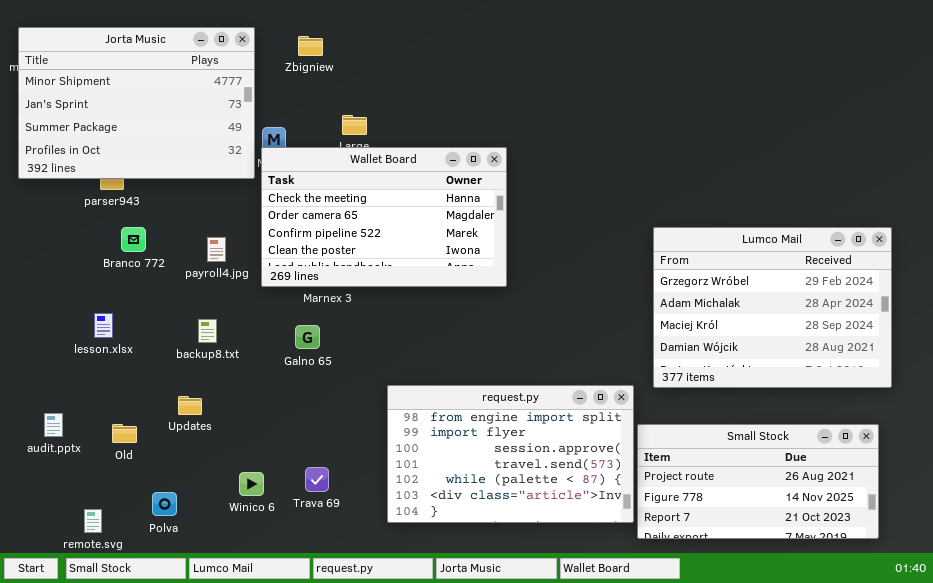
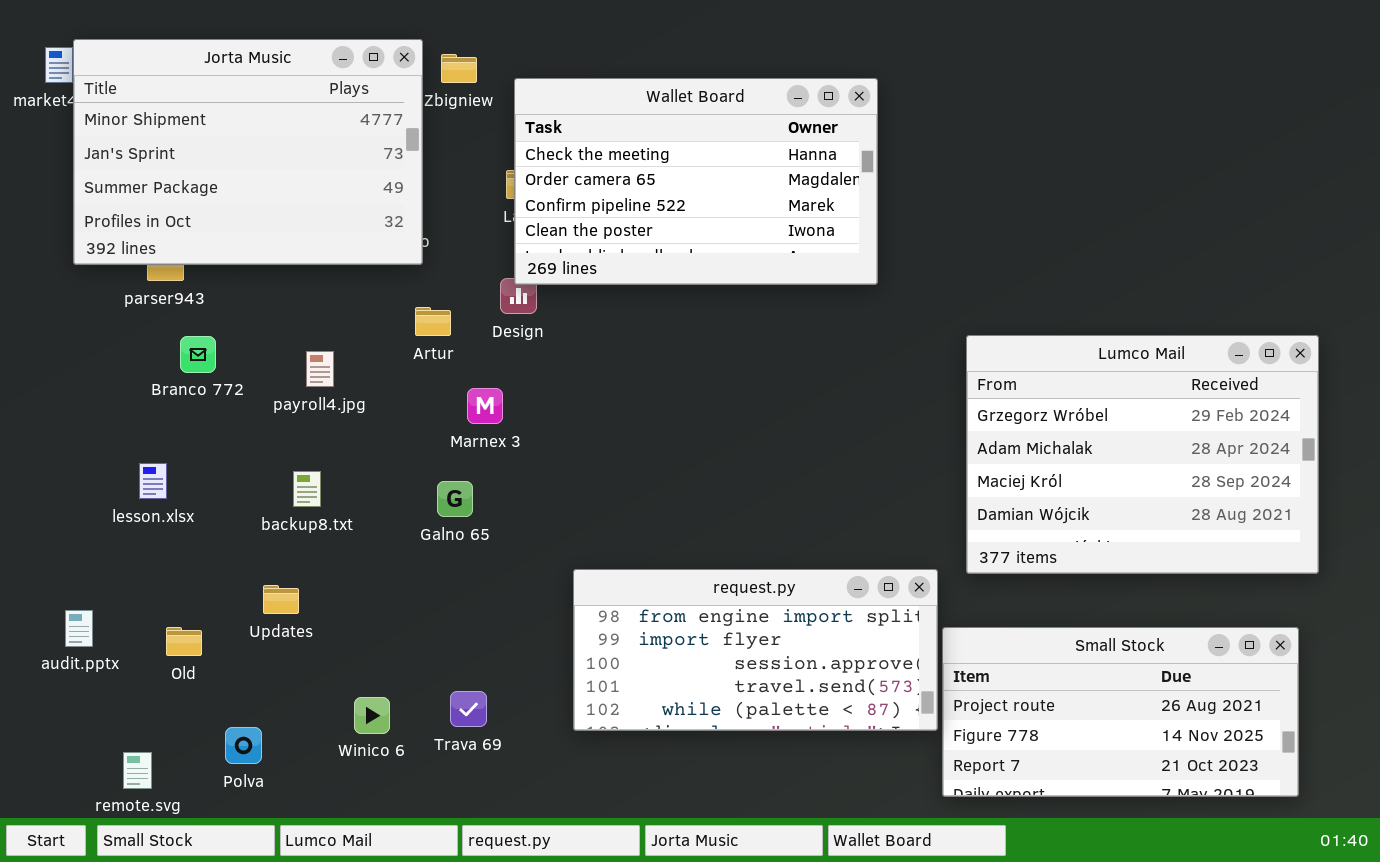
Jorta Music: [18,27,255,179] -> [73,39,423,265], moved
Wallet Board: [261,147,507,287] -> [514,78,878,285], moved
request.py: [387,385,634,523] -> [573,569,938,731], resized

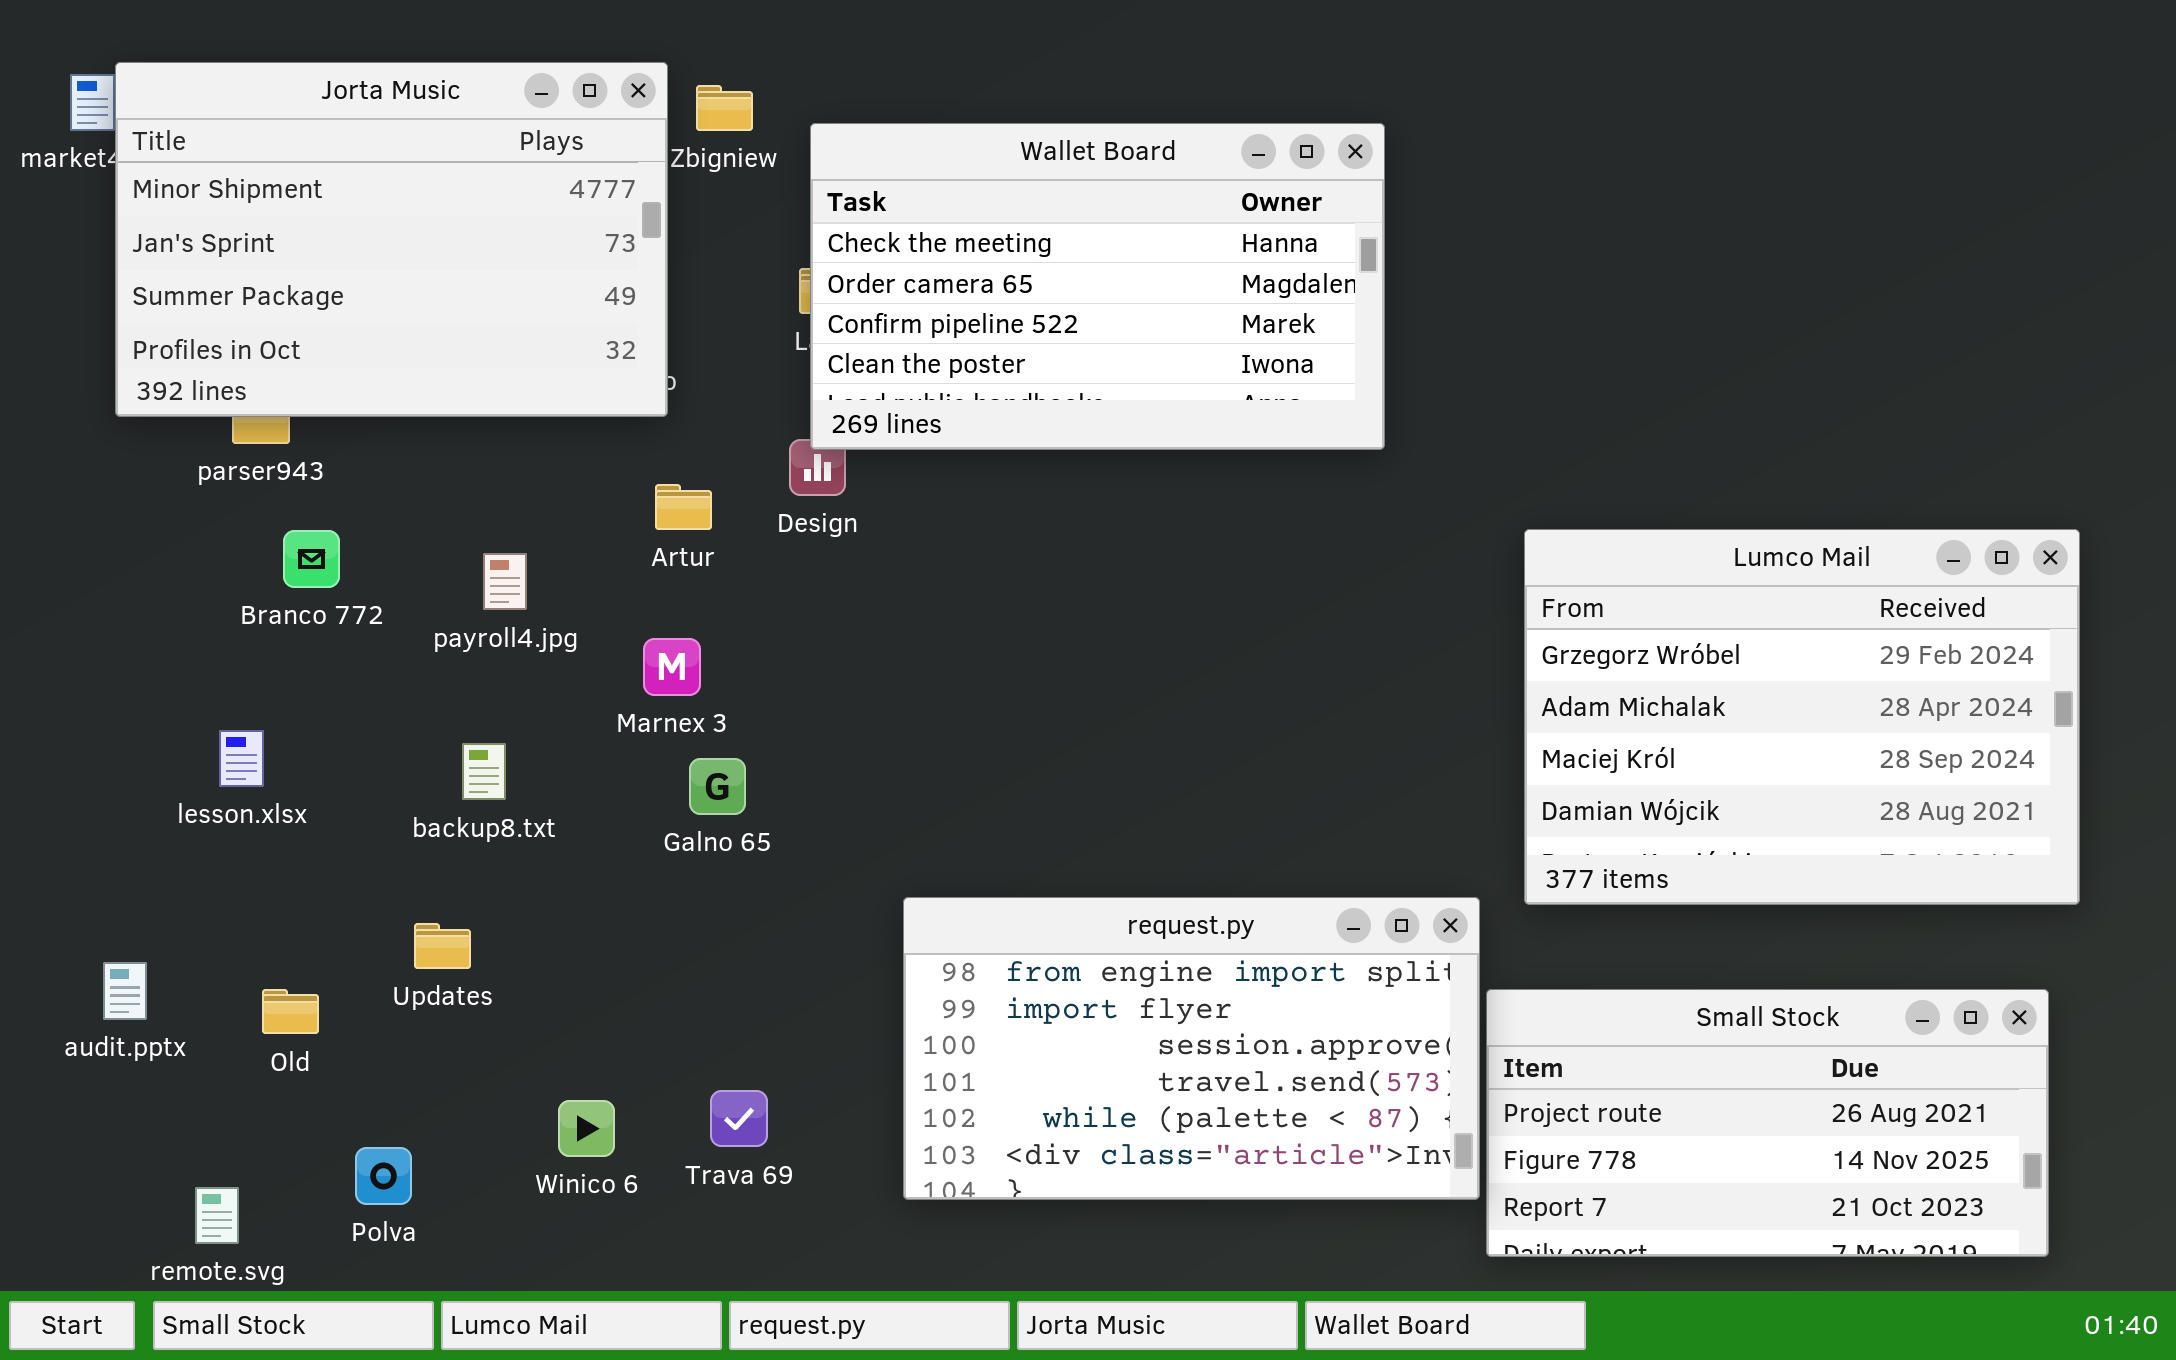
Marnex 3: [467,388,503,424] -> [643,638,701,696], moved
request.py: [573,569,938,731] -> [903,897,1480,1200], resized

